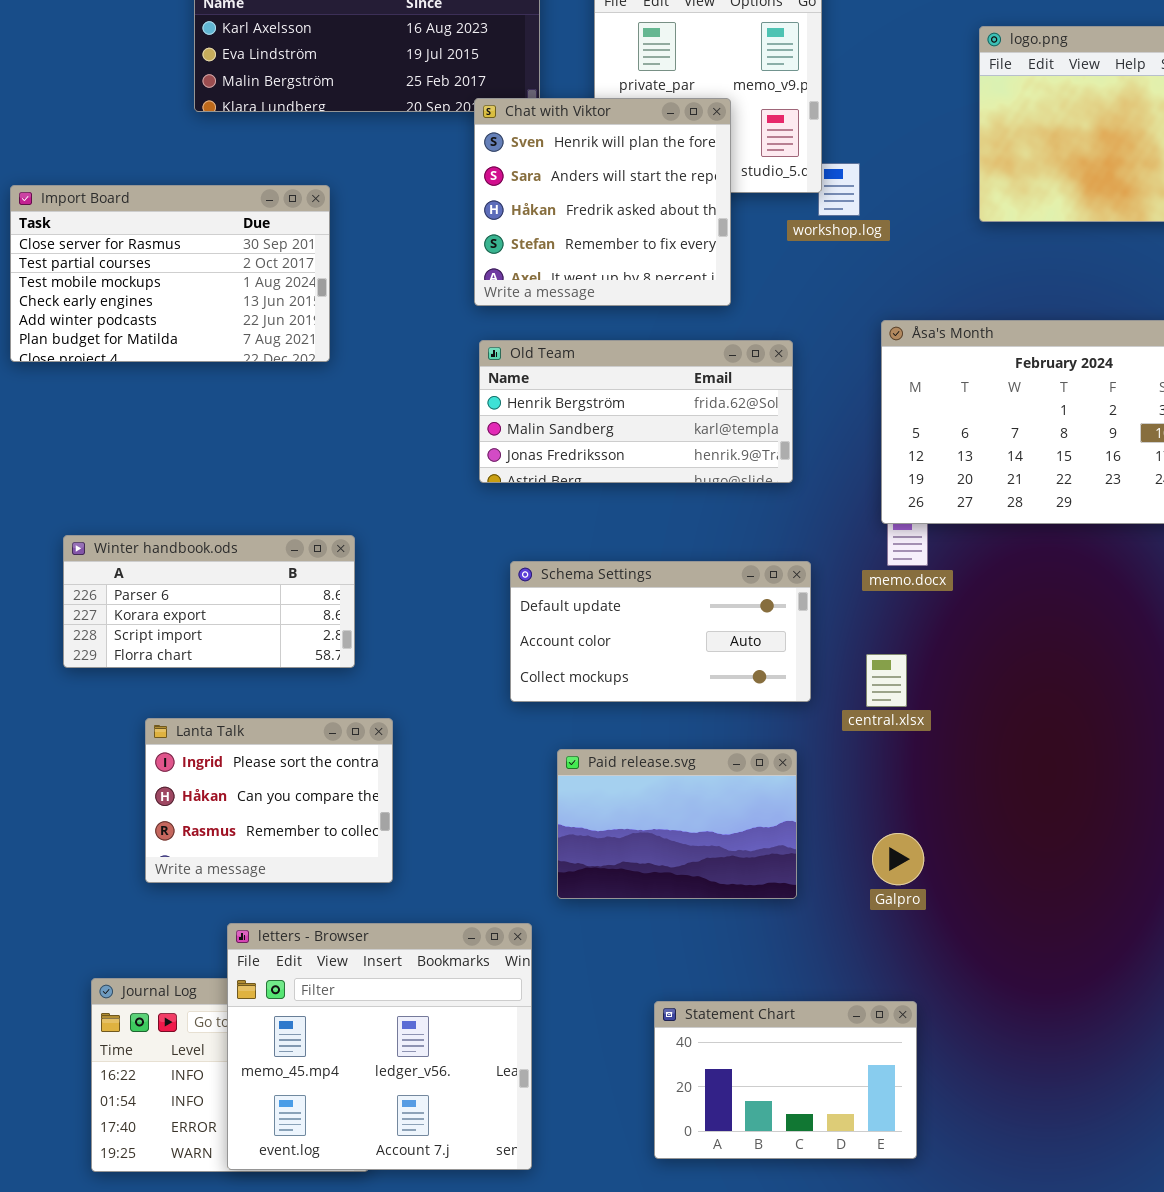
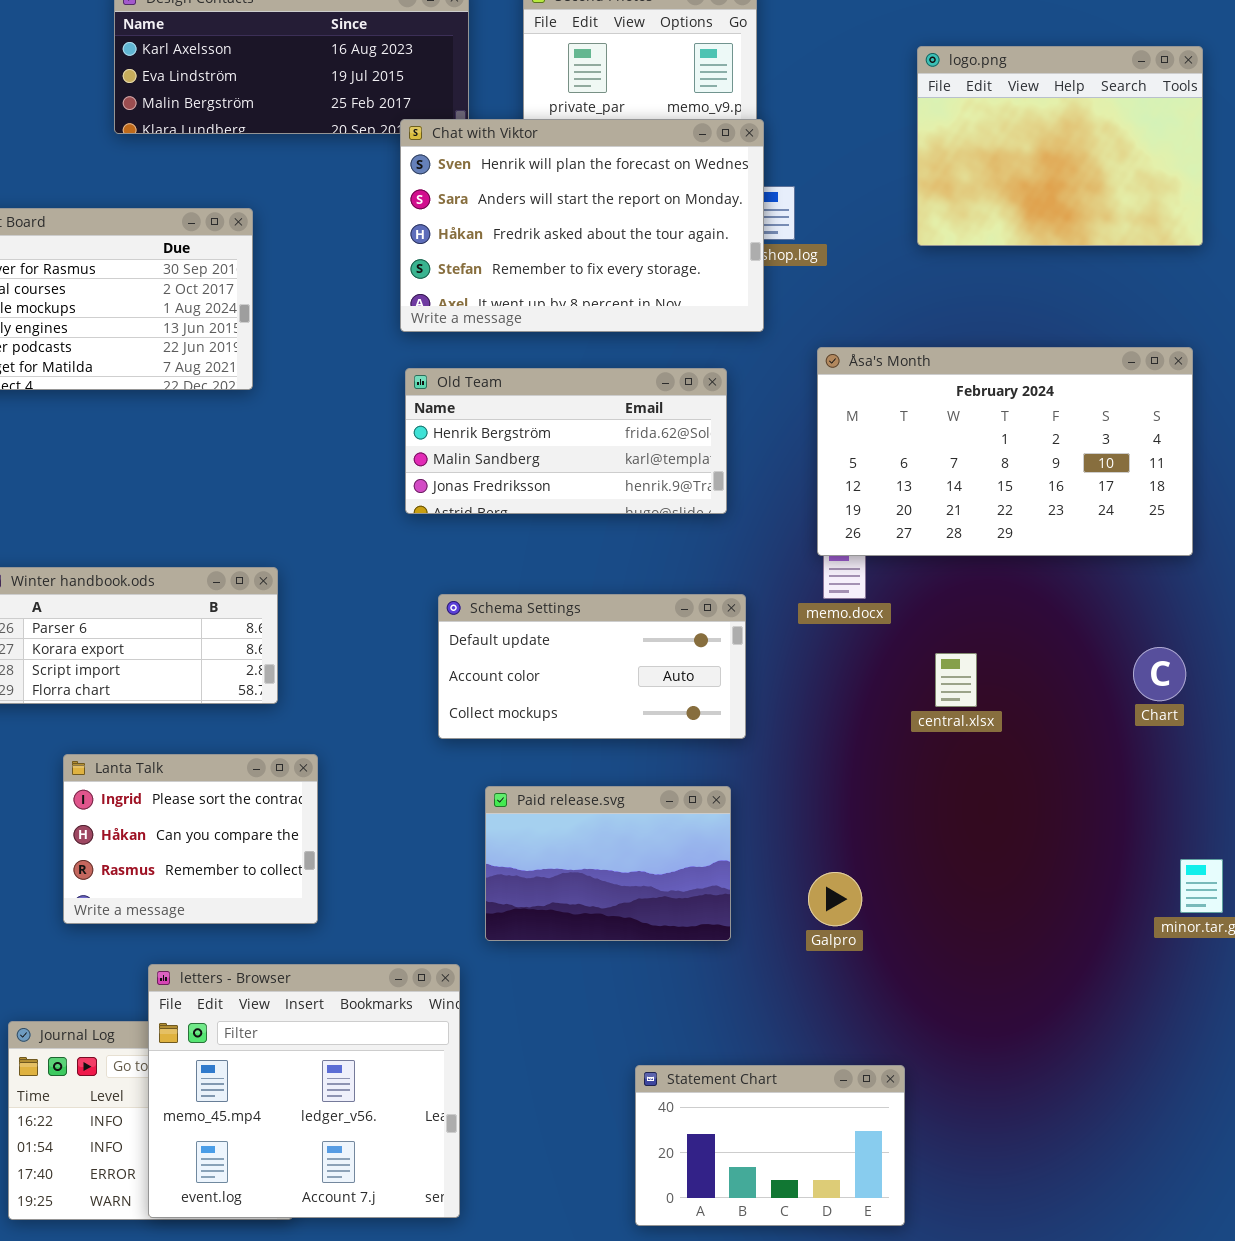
Chat with Viktor: [474,98,731,306] -> [400,119,764,332], resized
central.xlsx: [866,654,907,707] -> [935,653,977,707], moved
Statement Chart: [654,1001,917,1159] -> [635,1065,905,1226], moved

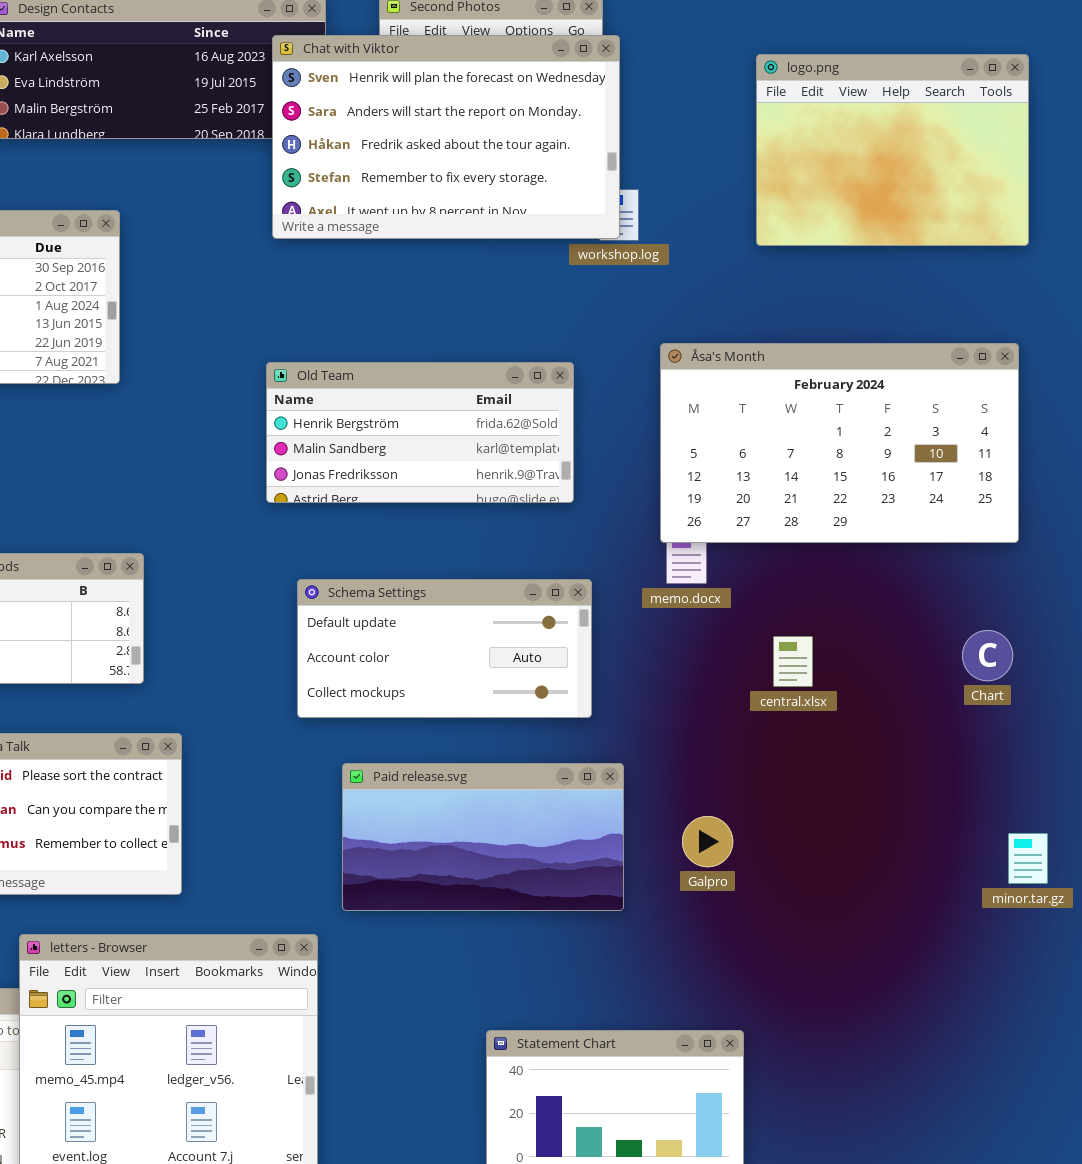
Chat with Viktor: [400,119,764,332] -> [272,35,620,239], moved
Paid release.svg: [485,786,731,941] -> [342,763,624,911], resized
Galpro: [808,872,862,926] -> [682,816,733,867], moved

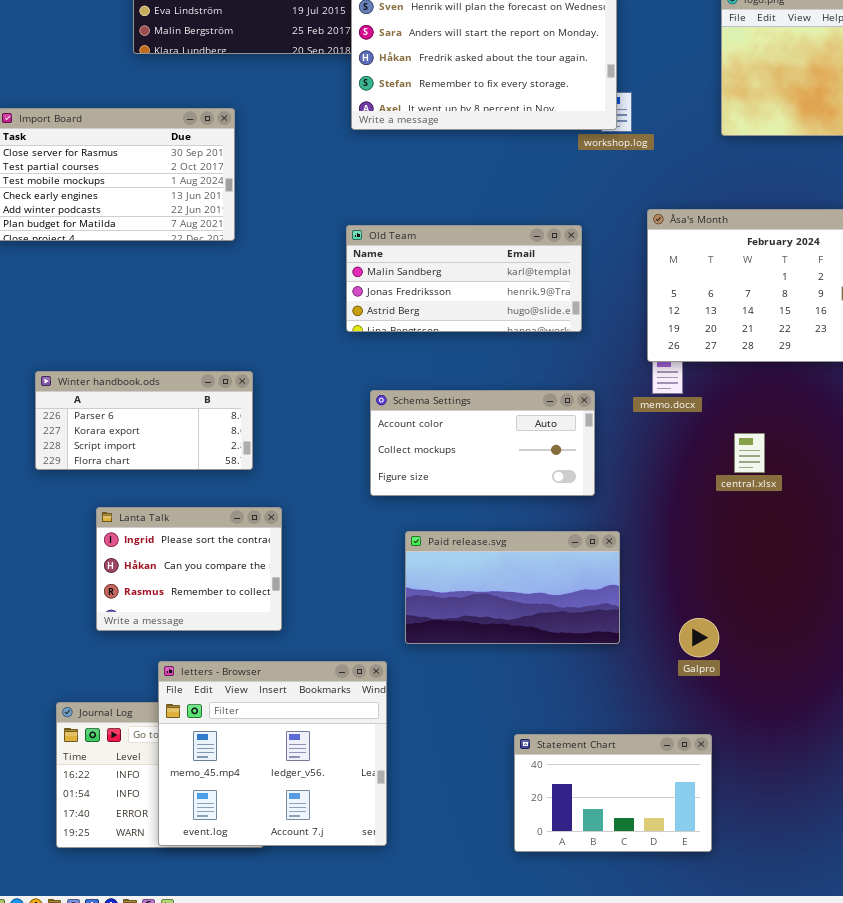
Old Team: [266,362,574,503] -> [346,225,582,332], scrolled down 1 row
Schema Settings: [297,579,592,718] -> [370,390,595,496], scrolled down 1 row
Galpro: [682,816,733,867] -> [679,618,719,657], moved

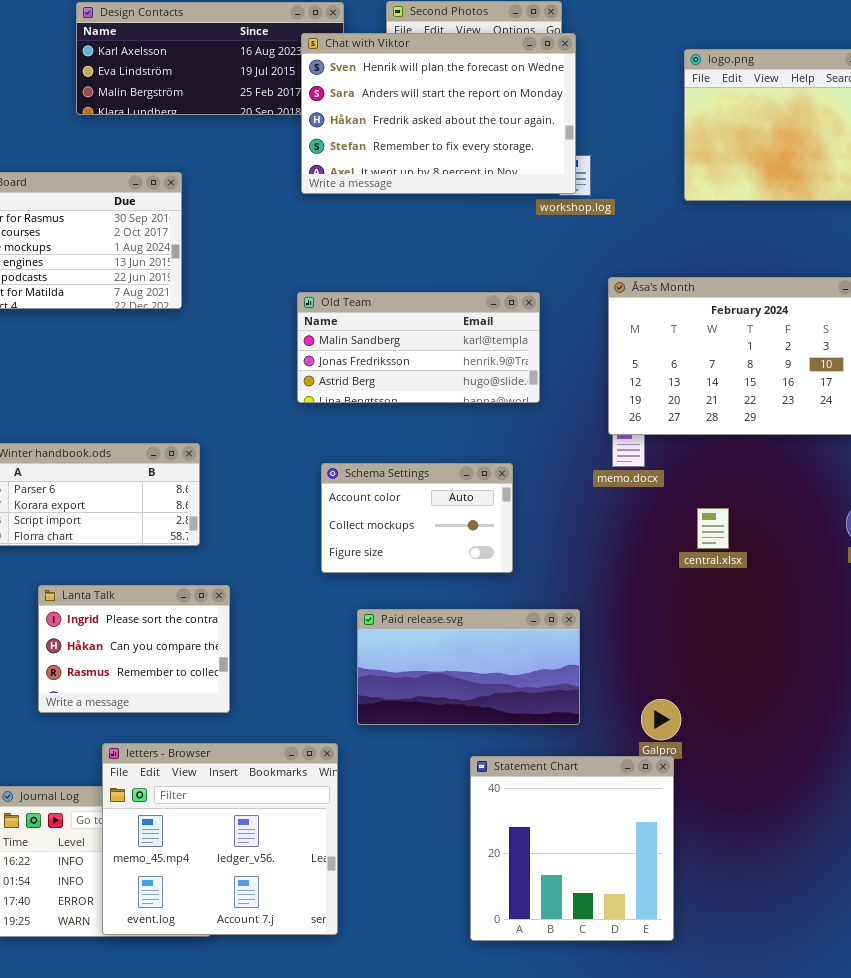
Schema Settings: [370,390,595,496] -> [321,463,513,573], resized
Statement Chart: [514,734,712,852] -> [470,756,674,941], resized

